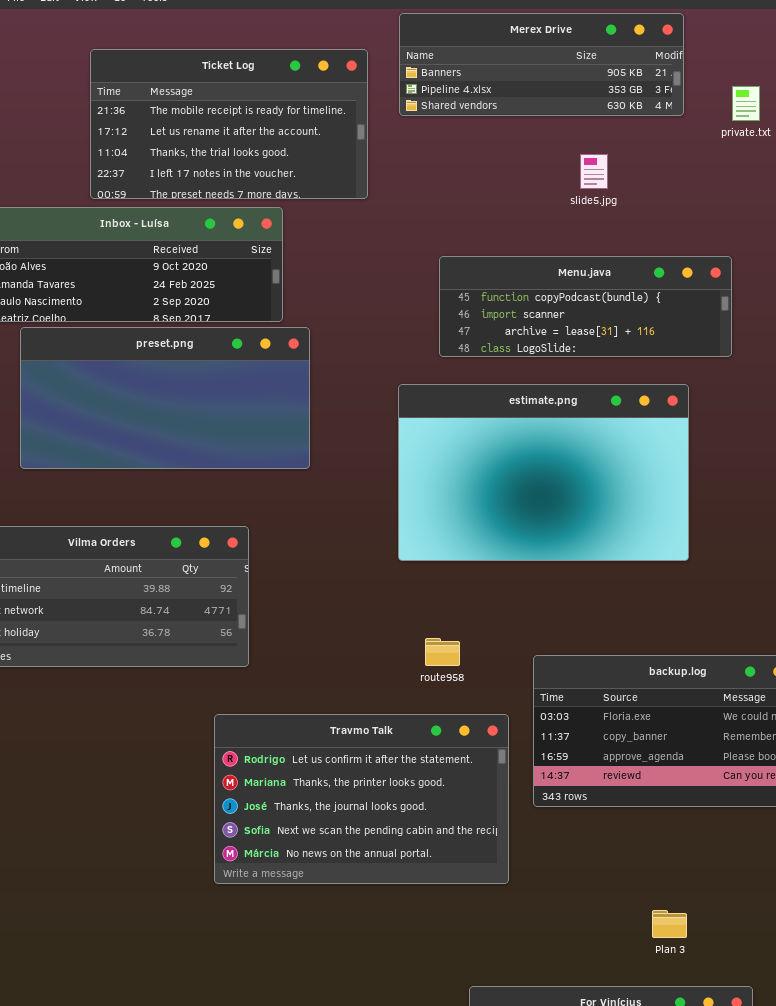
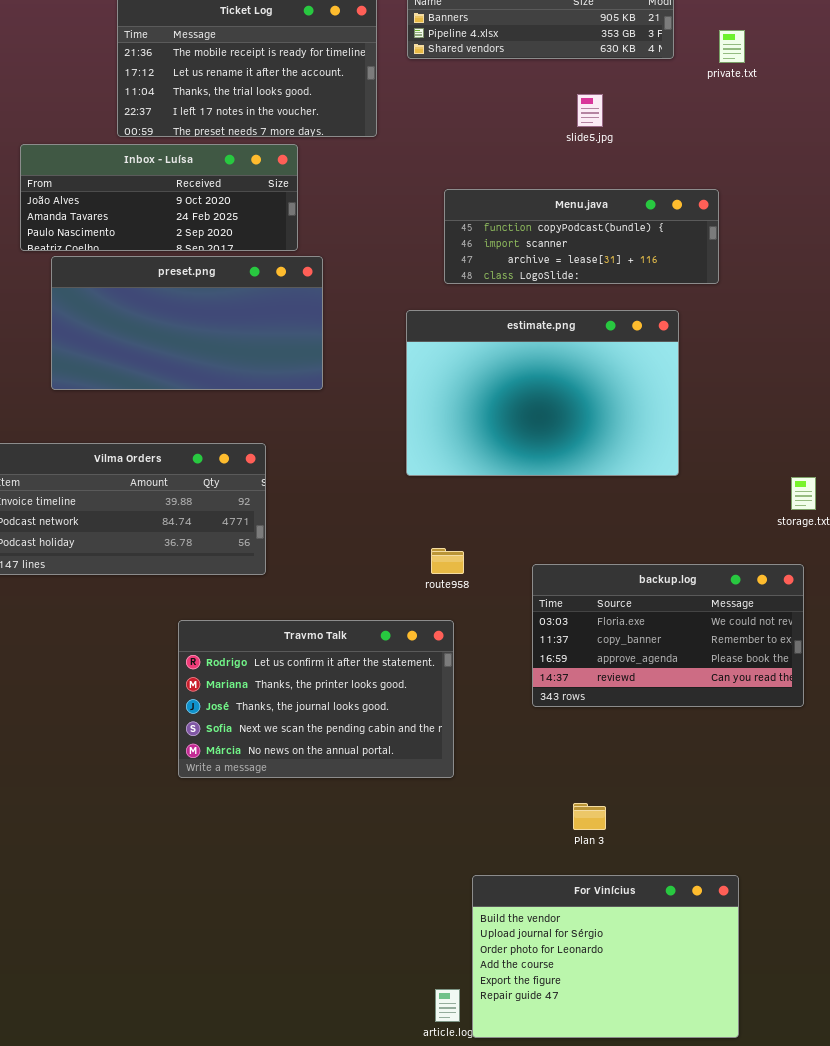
Travmo Talk: [214,714,509,884] -> [178,620,454,778], moved
Plan 3: [652,910,687,938] -> [573,803,606,830], moved

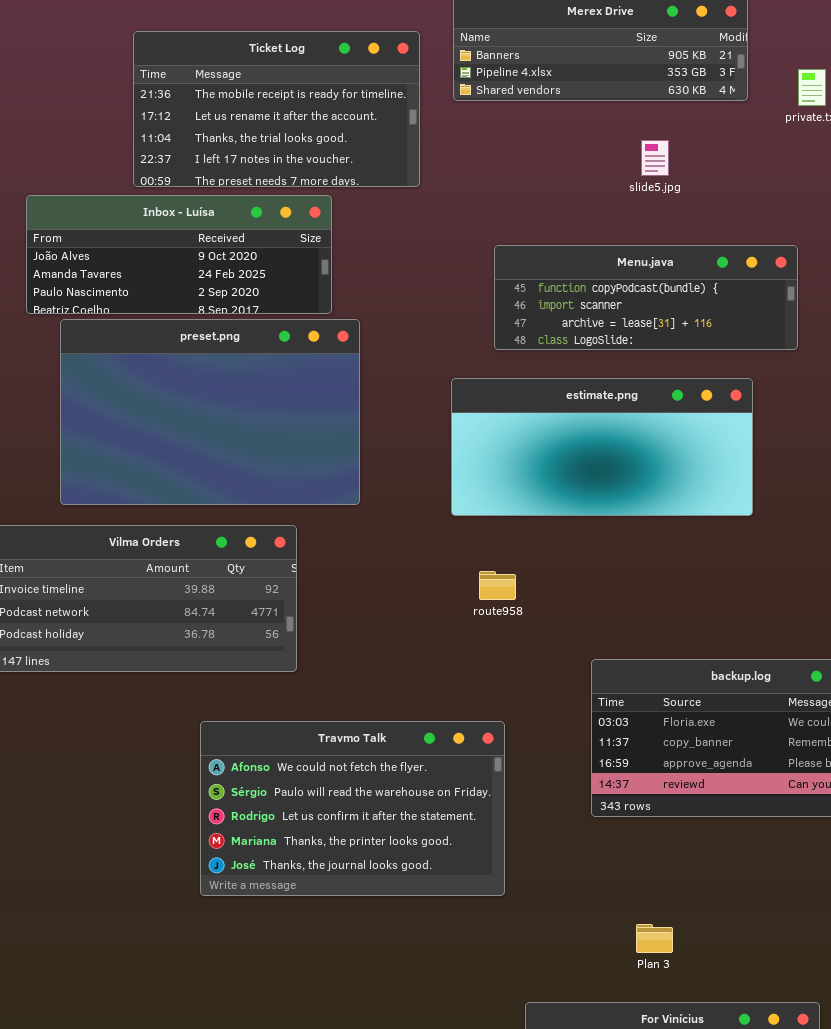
preset.png: [51,256,323,390] -> [60,319,360,505], resized
estimate.png: [406,310,679,476] -> [451,378,753,516], resized
route958: [431,548,464,574] -> [479,571,516,600], moved
Travmo Talk: [178,620,454,778] -> [200,721,505,896], scrolled up 2 rows

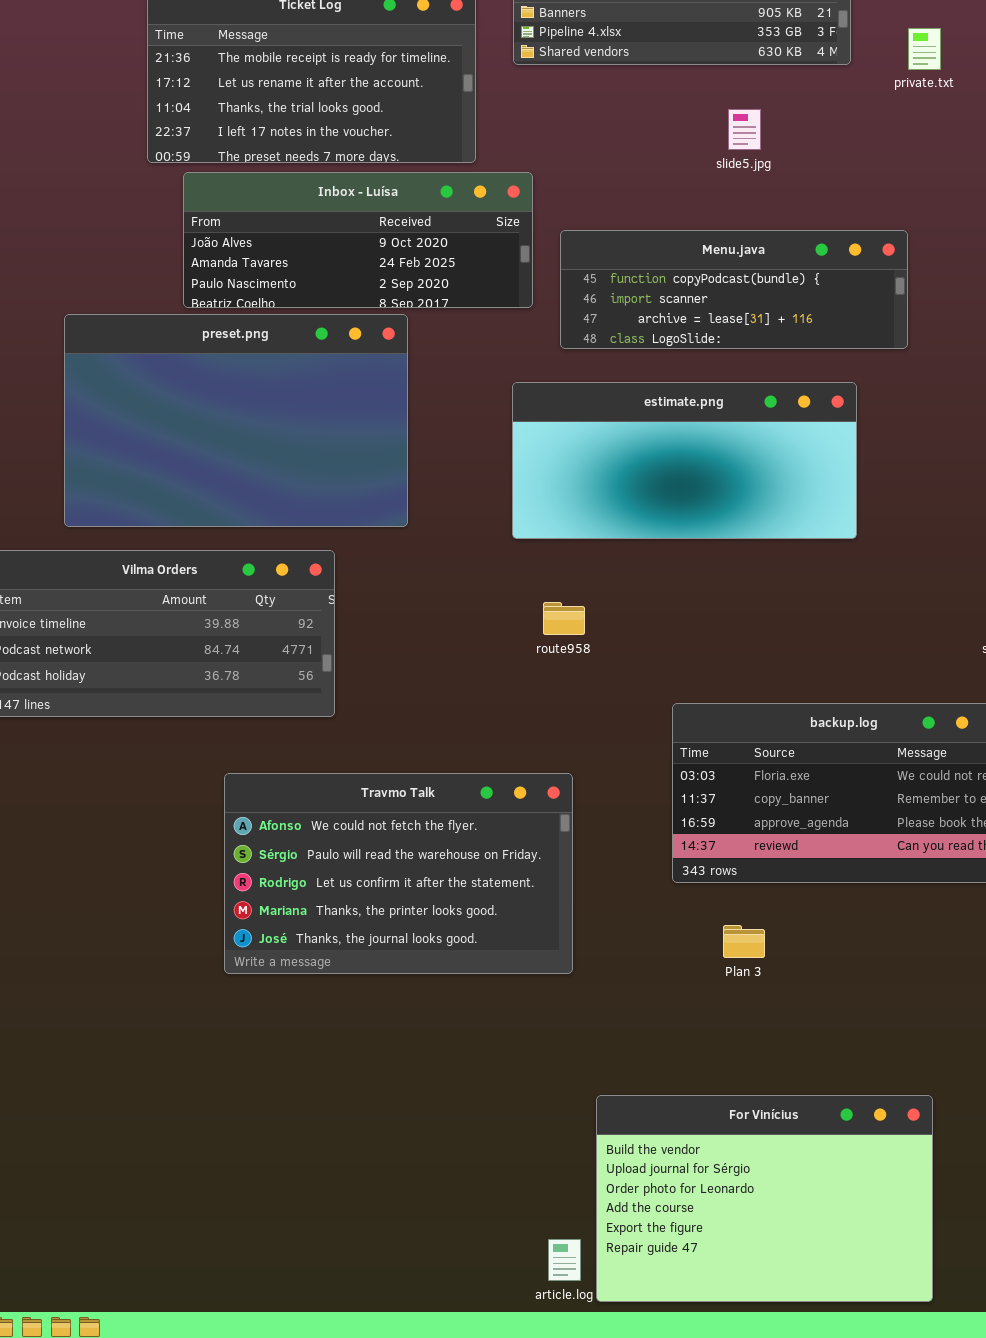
Inbox - Luísa: [26,195,332,314] -> [183,172,533,308], moved
Plan 3: [636,924,673,953] -> [723,925,765,958], moved

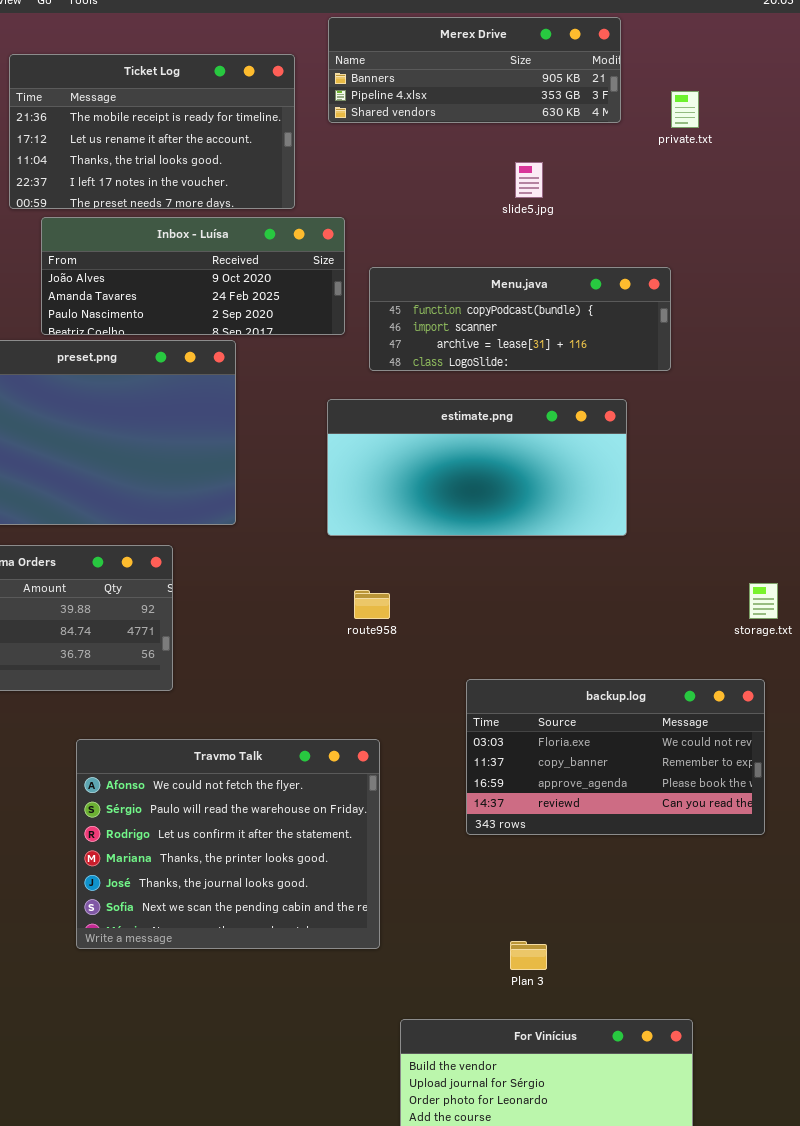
Travmo Talk: [224,773,573,974] -> [76,739,380,949], resized
Plan 3: [723,925,765,958] -> [510,941,547,970], moved

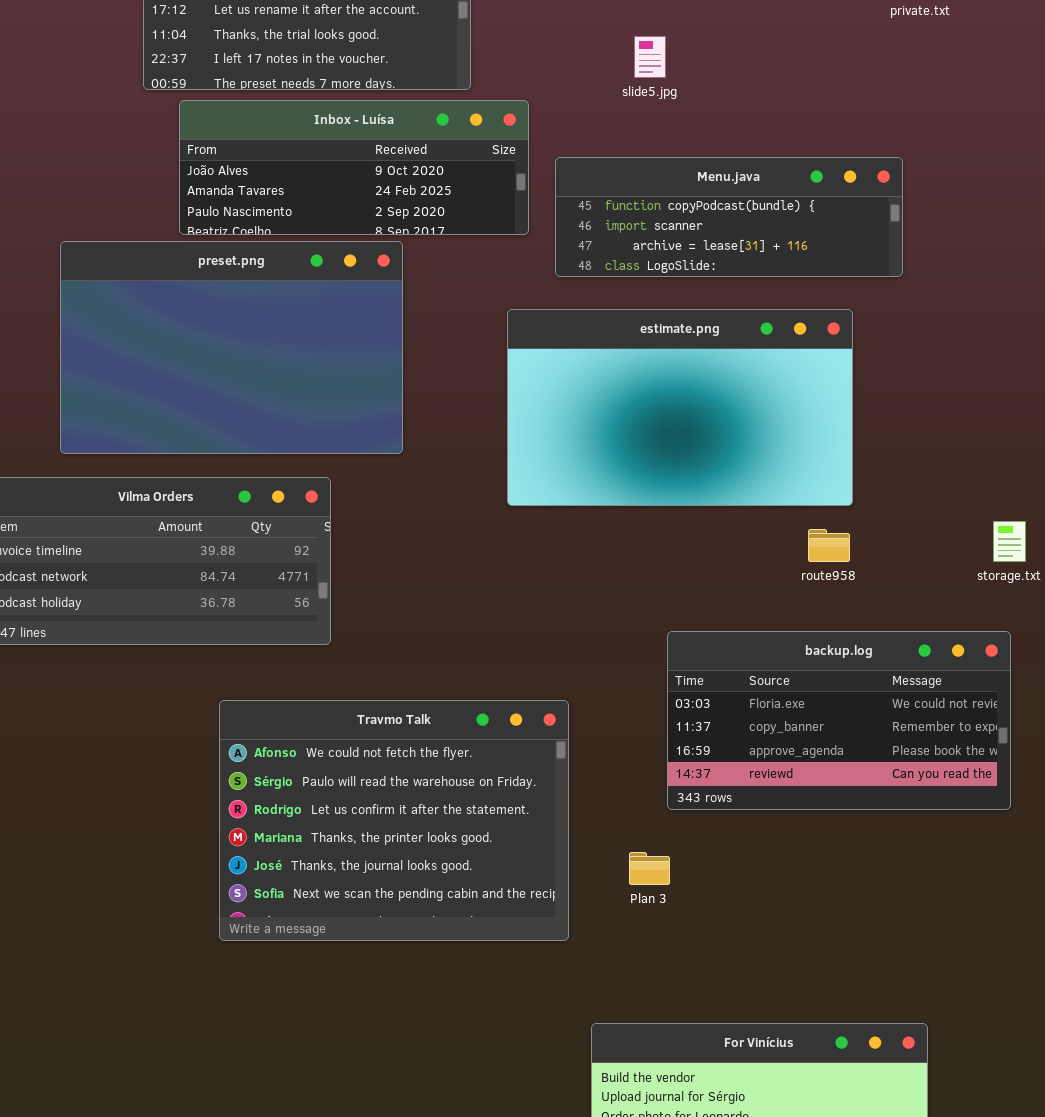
slide5.jpg: [515,162,543,198] -> [634,36,666,78], moved
estimate.png: [327,399,627,536] -> [507,309,853,506], resized
route958: [354,590,390,619] -> [808,529,850,562], moved
Plan 3: [510,941,547,970] -> [629,852,670,885], moved

